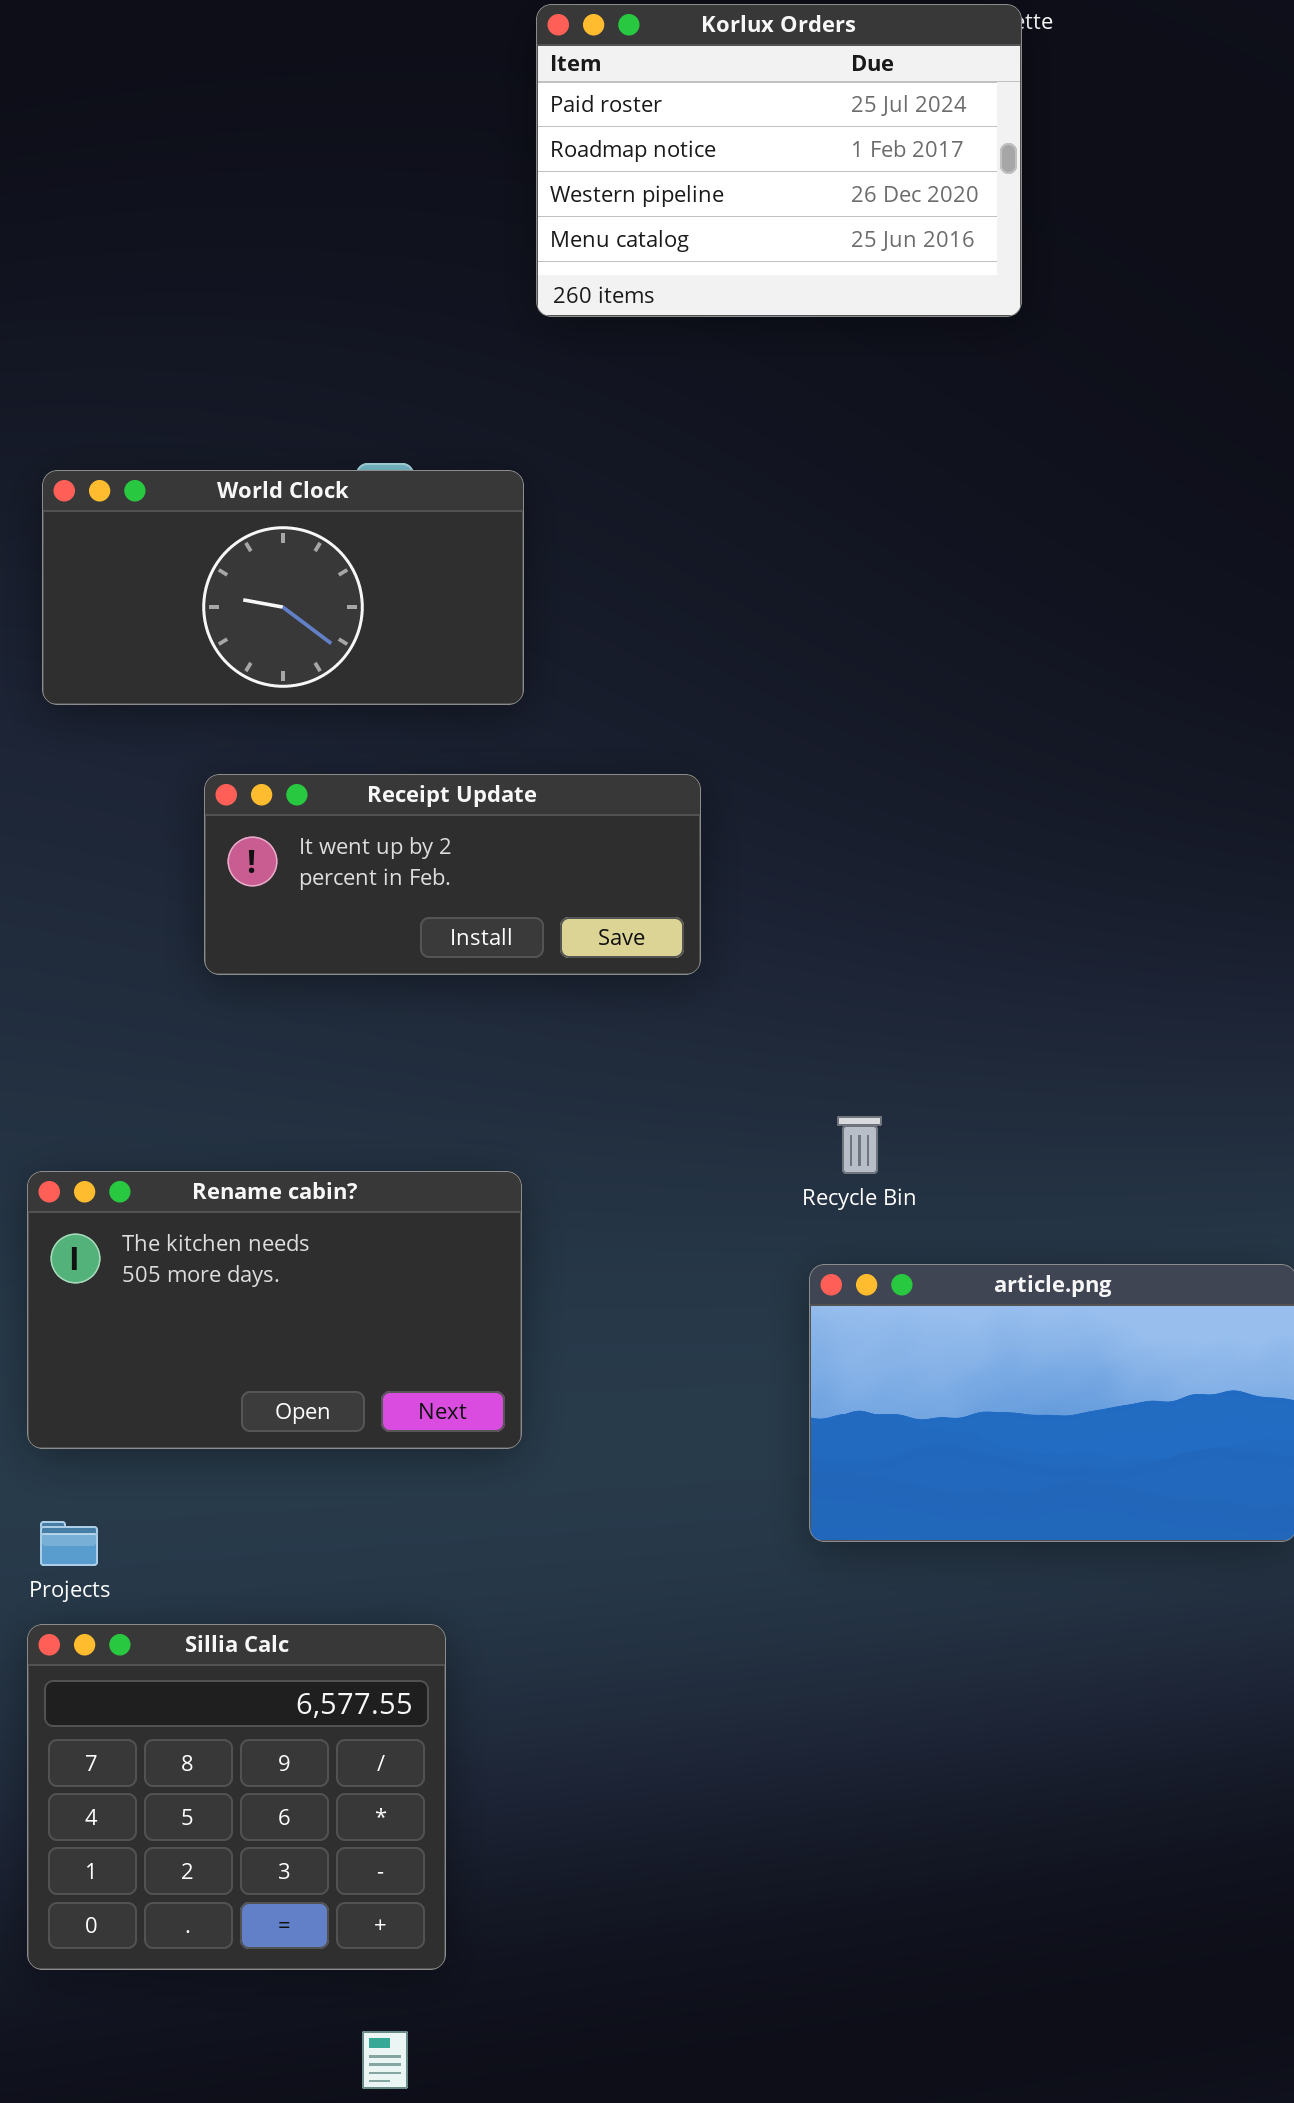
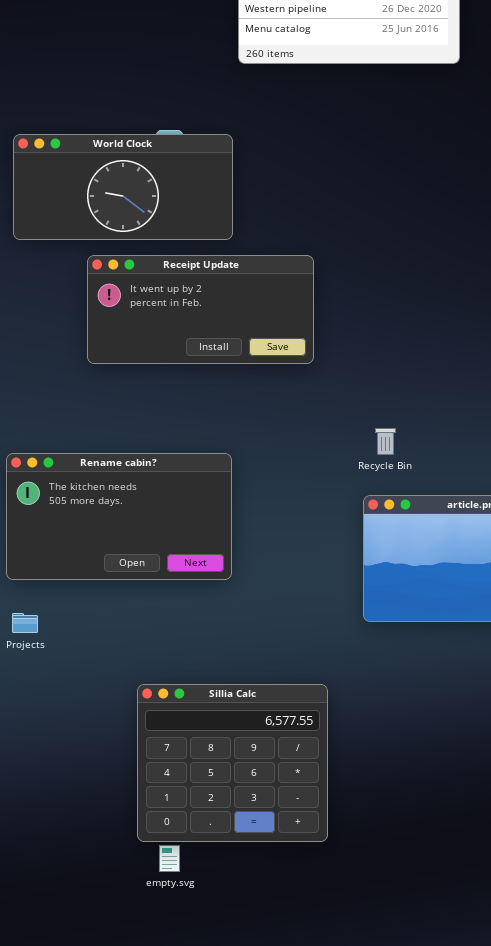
Receipt Update: [204,774,701,975] -> [87,255,314,364], resized
Sillia Calc: [27,1624,446,1970] -> [137,684,328,842], moved

